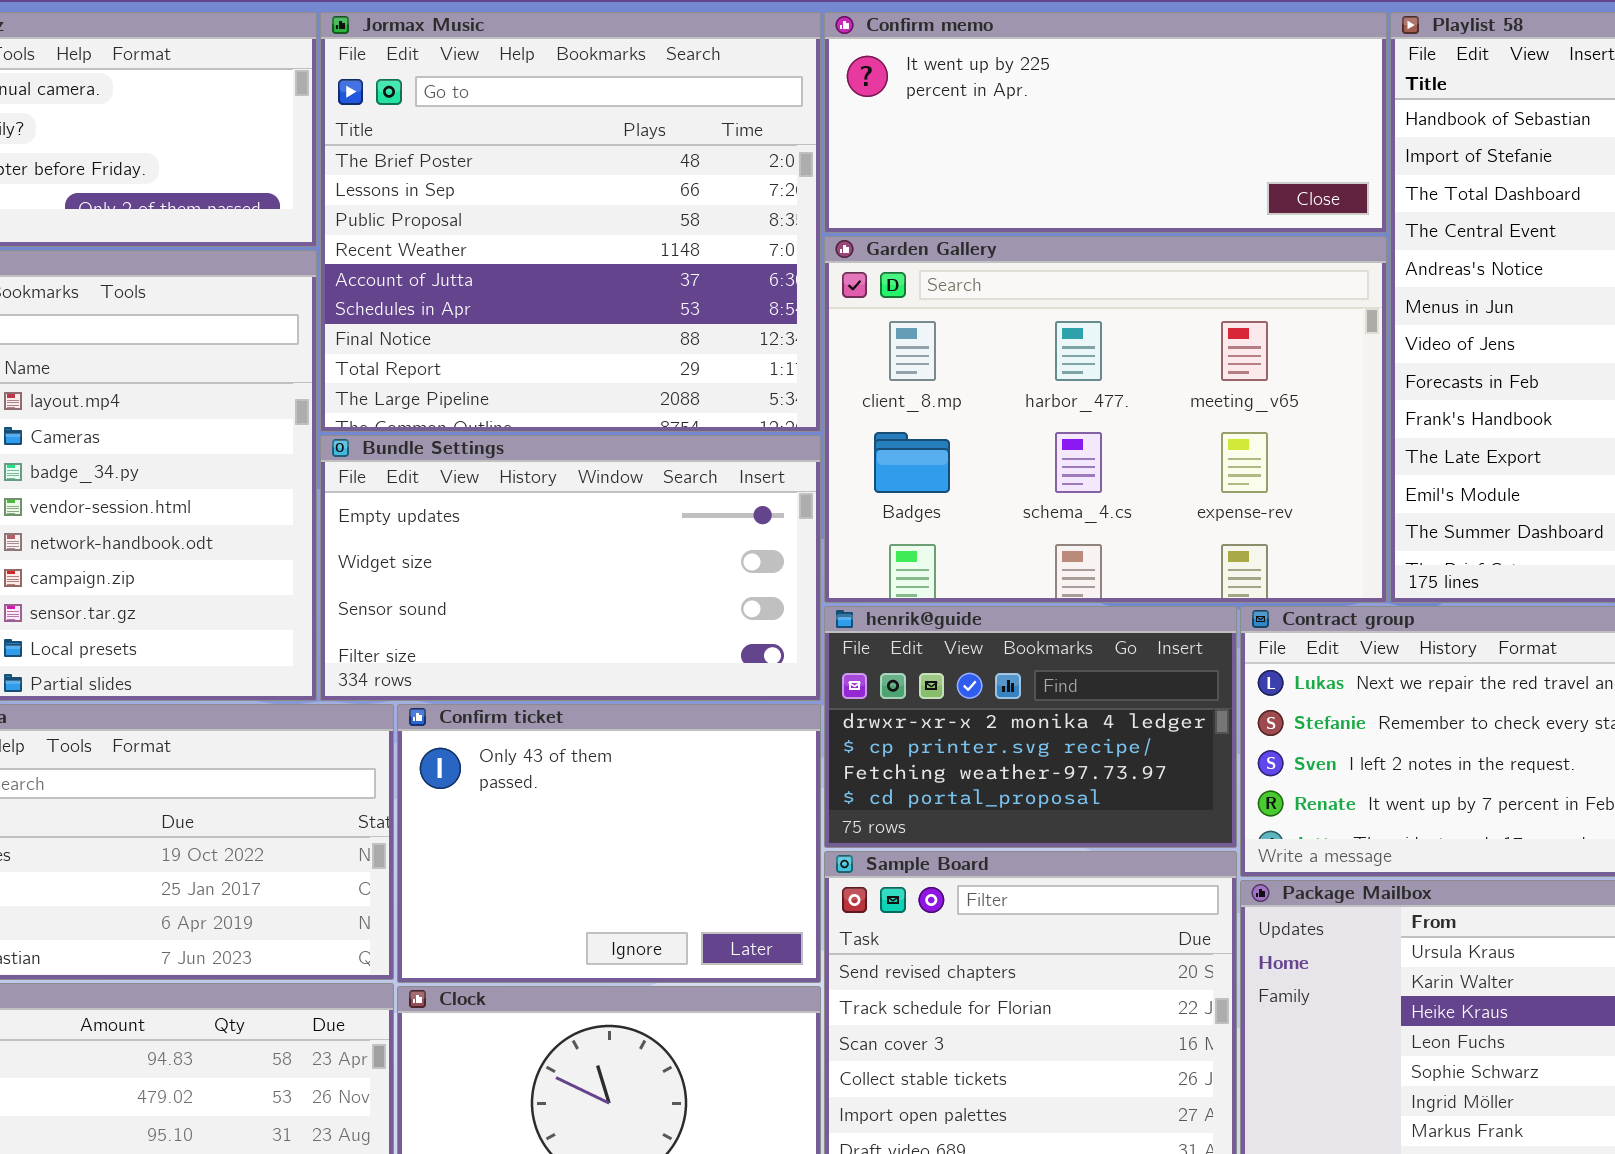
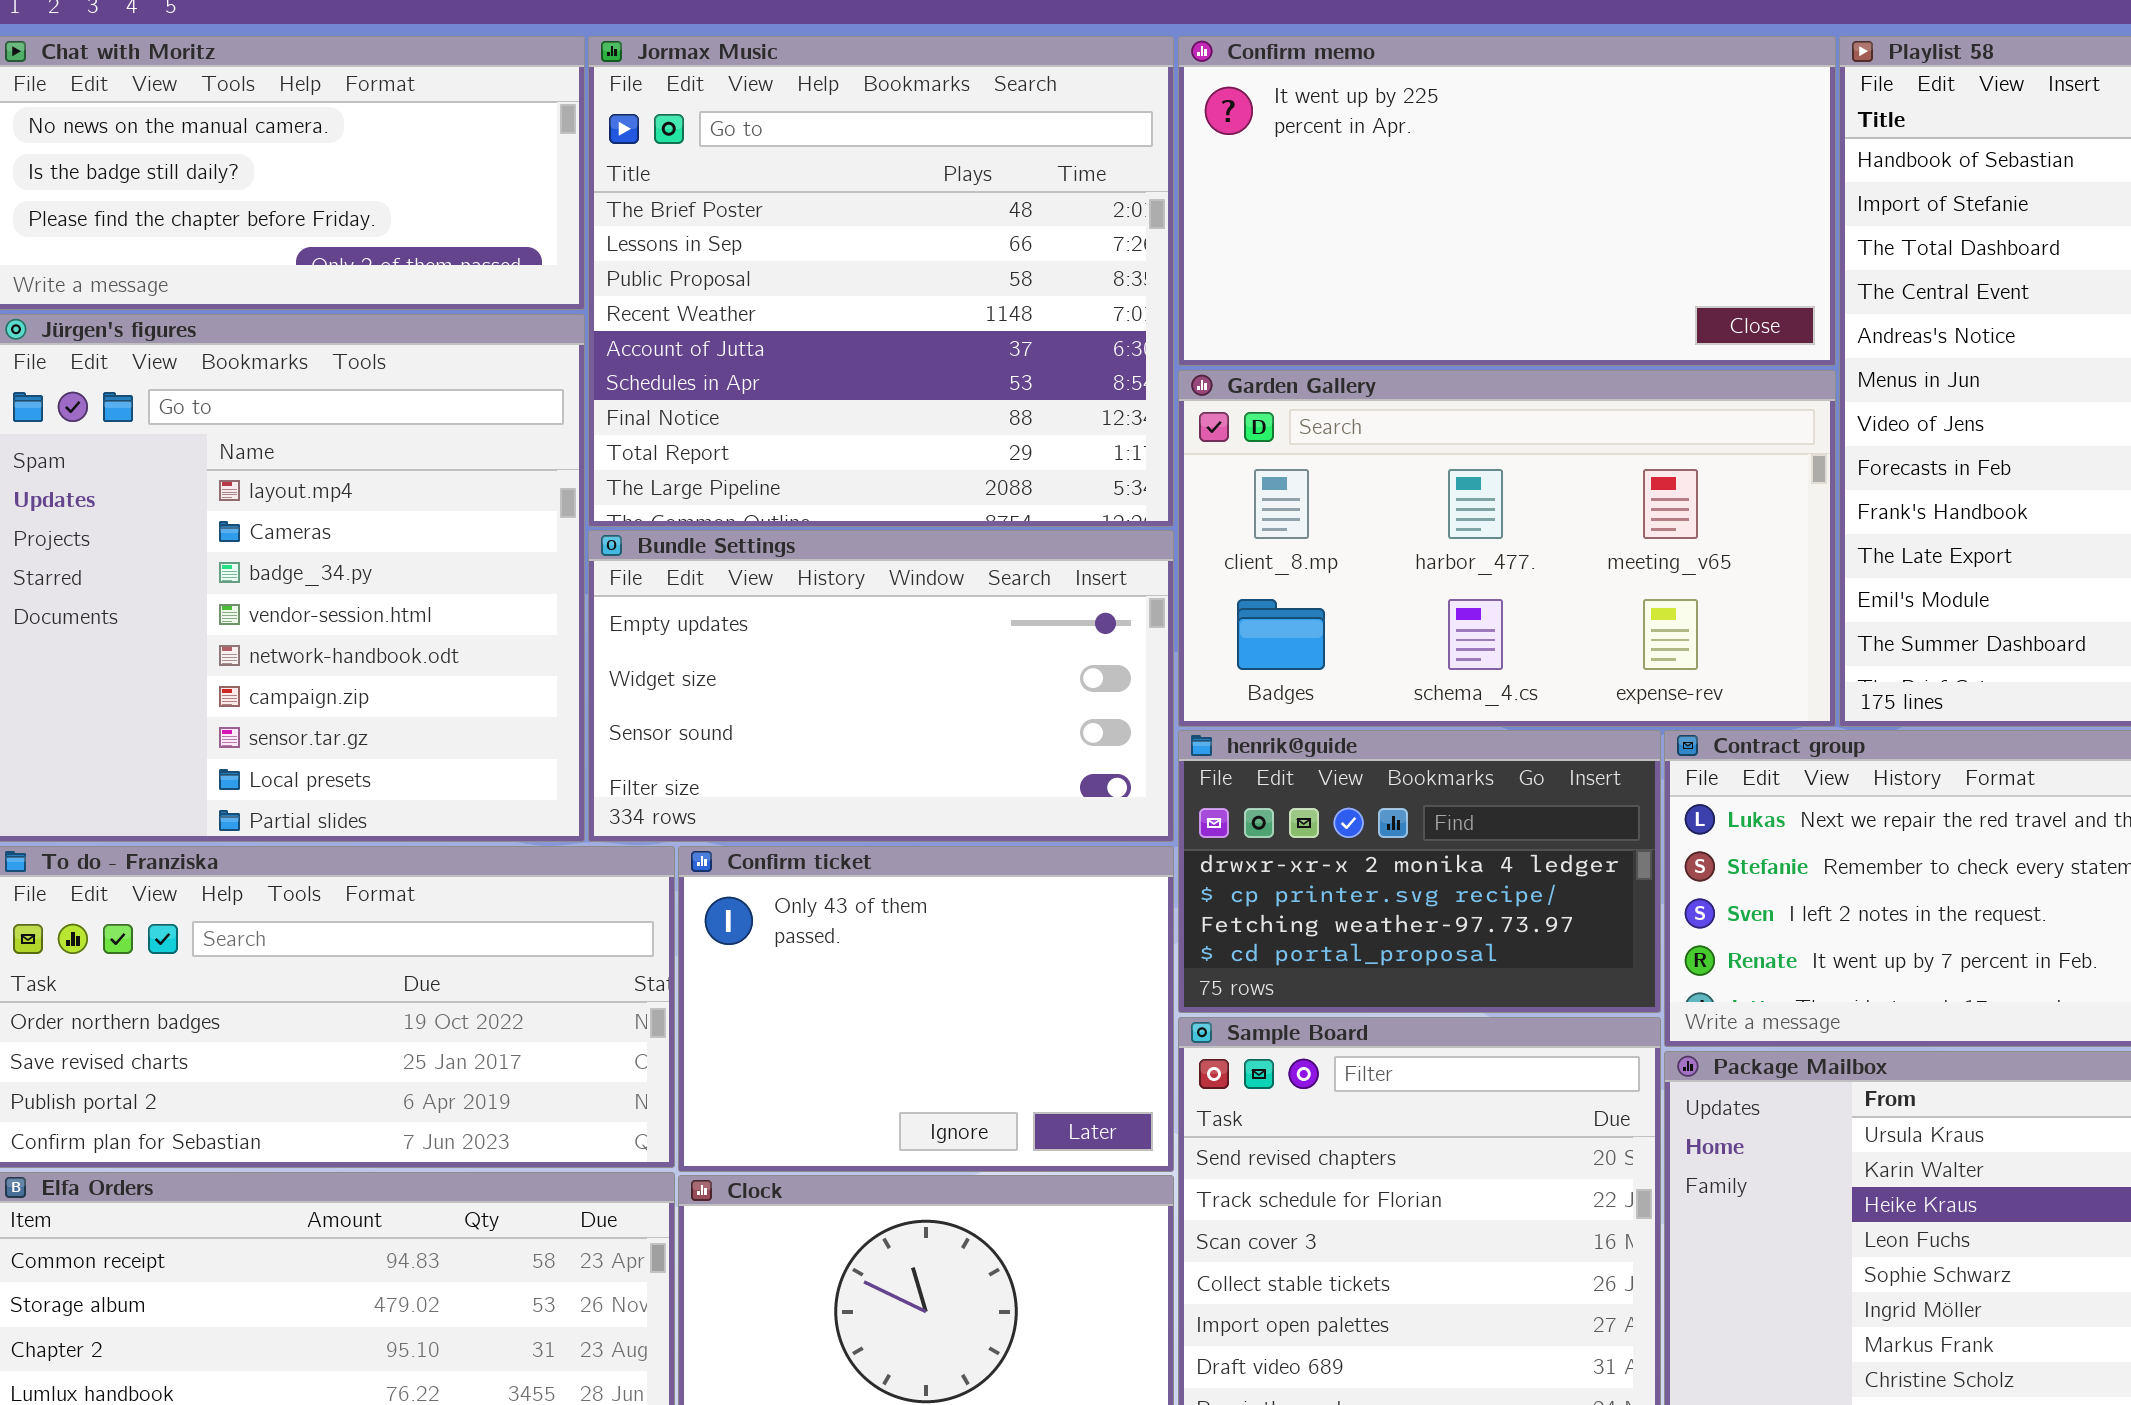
Confirm memo: [824,12,1387,233] -> [1178,36,1836,366], resized
Garden Gallery: [824,236,1387,603] -> [1178,370,1836,727], resized

